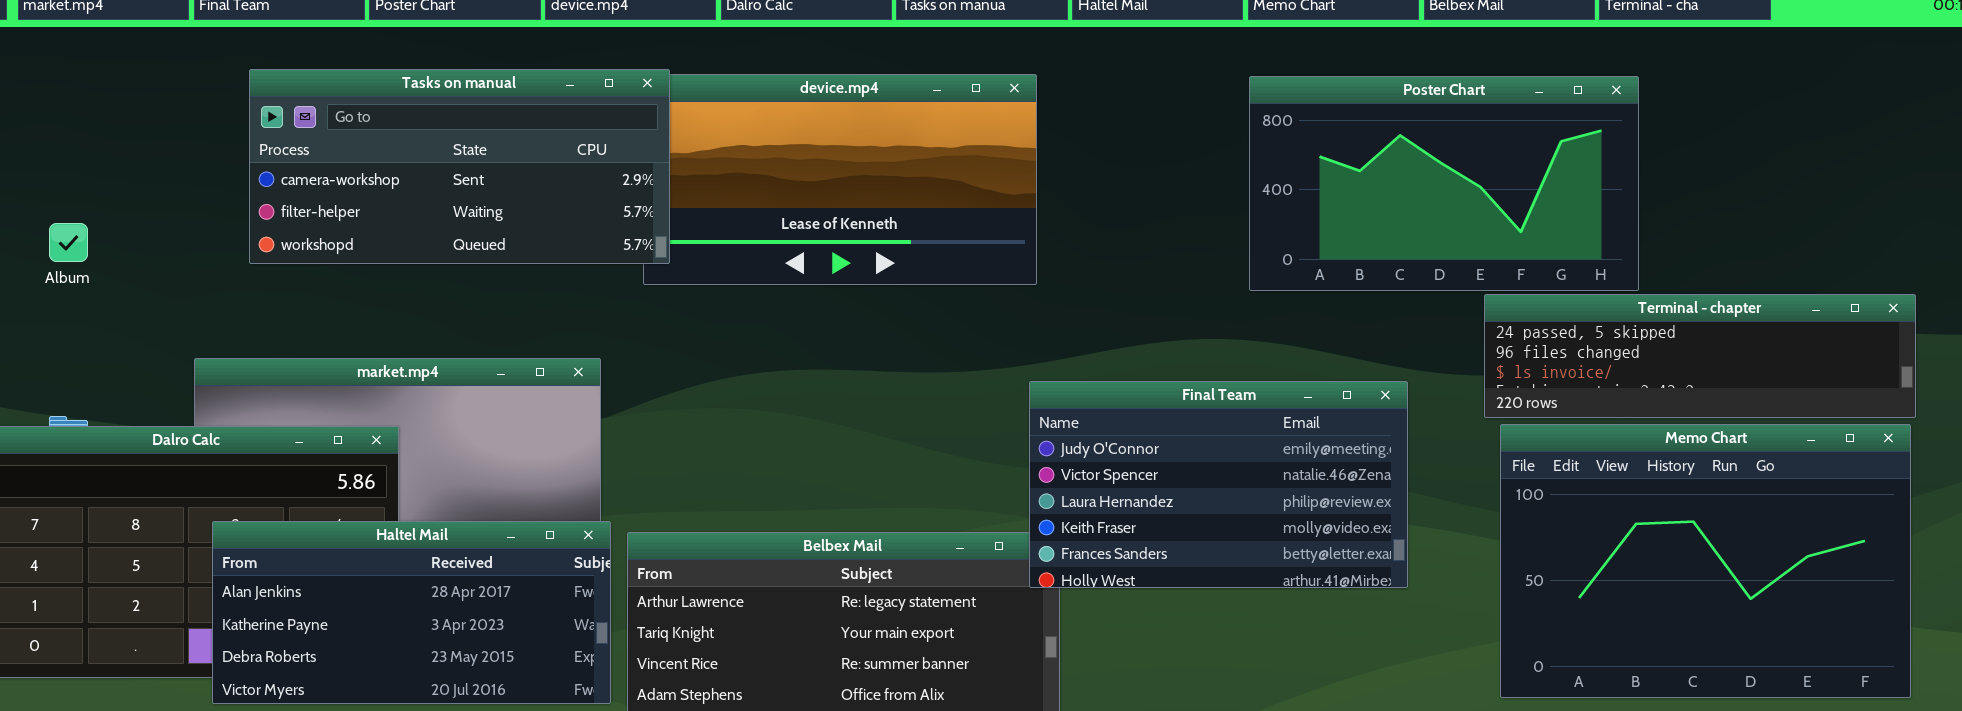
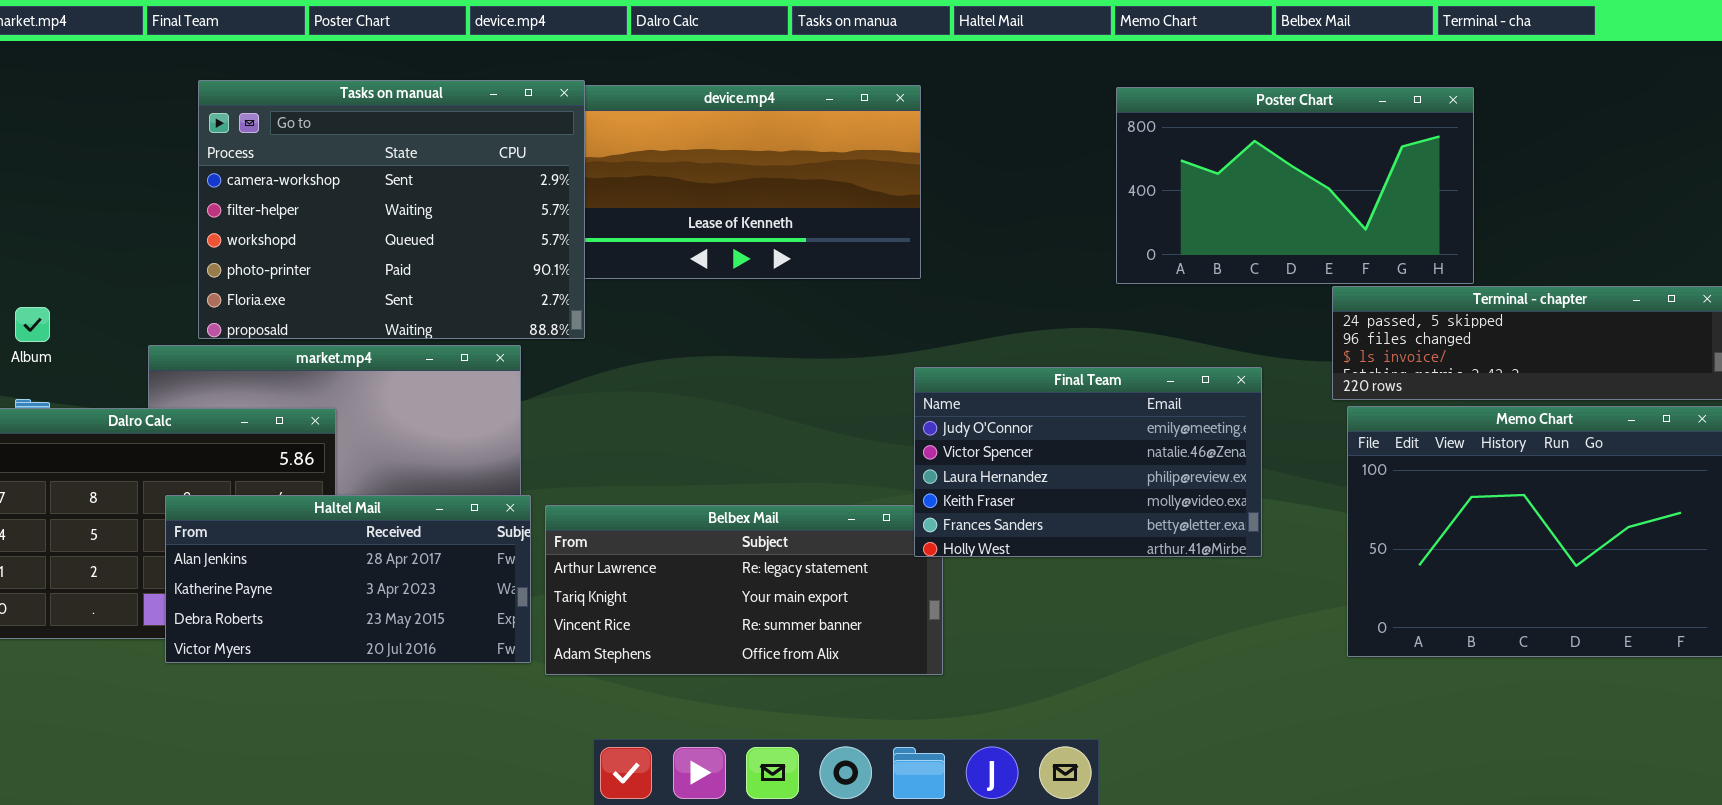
Tasks on manual: [249,69,670,264] -> [198,80,585,339], resized
Album: [49,223,88,262] -> [15,307,50,342], moved

